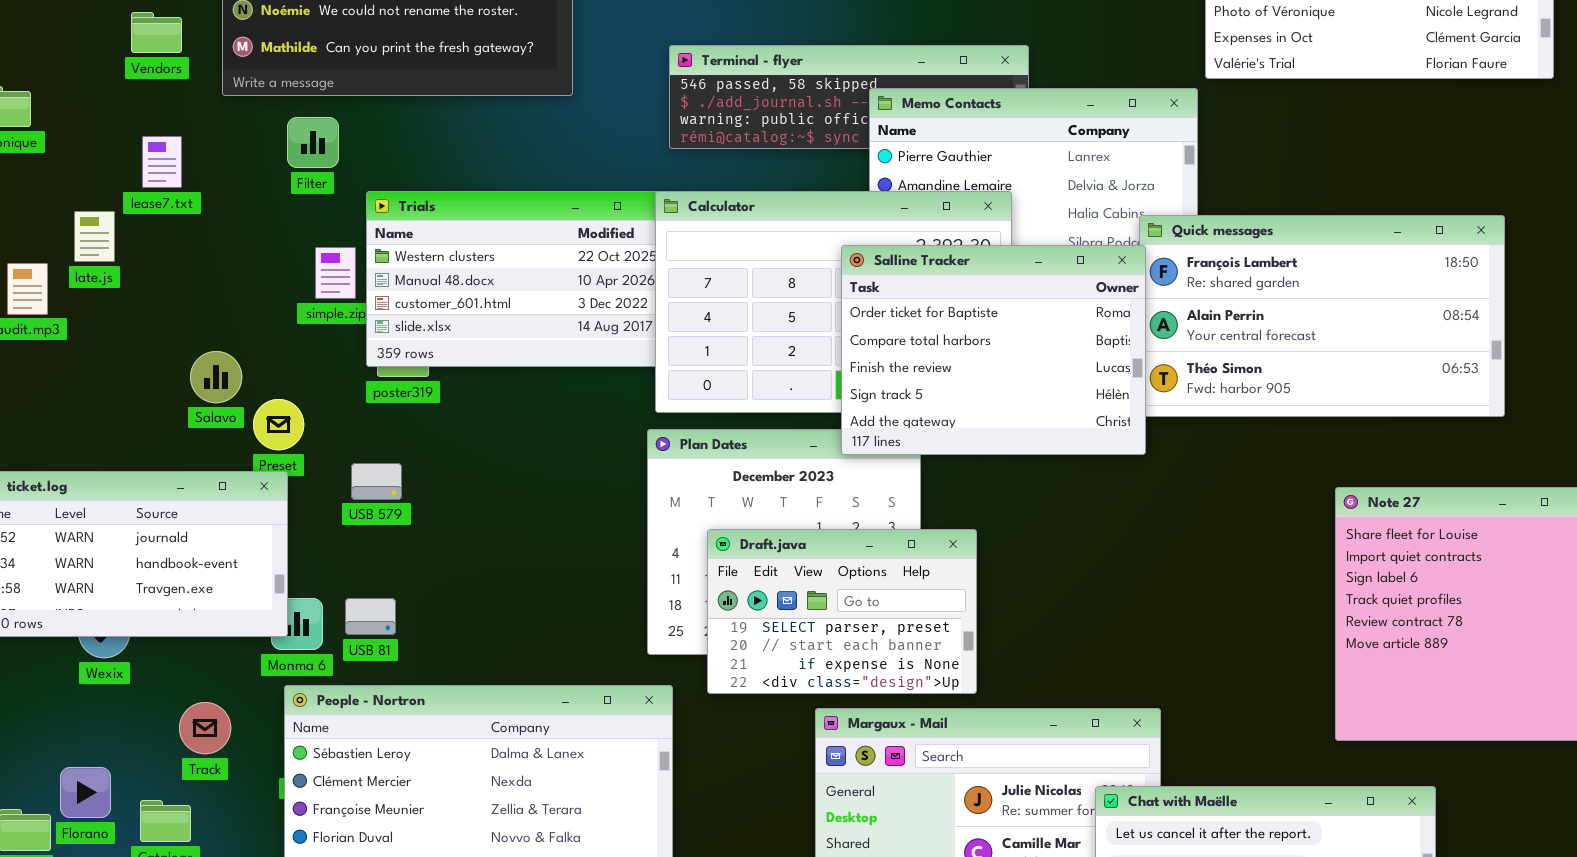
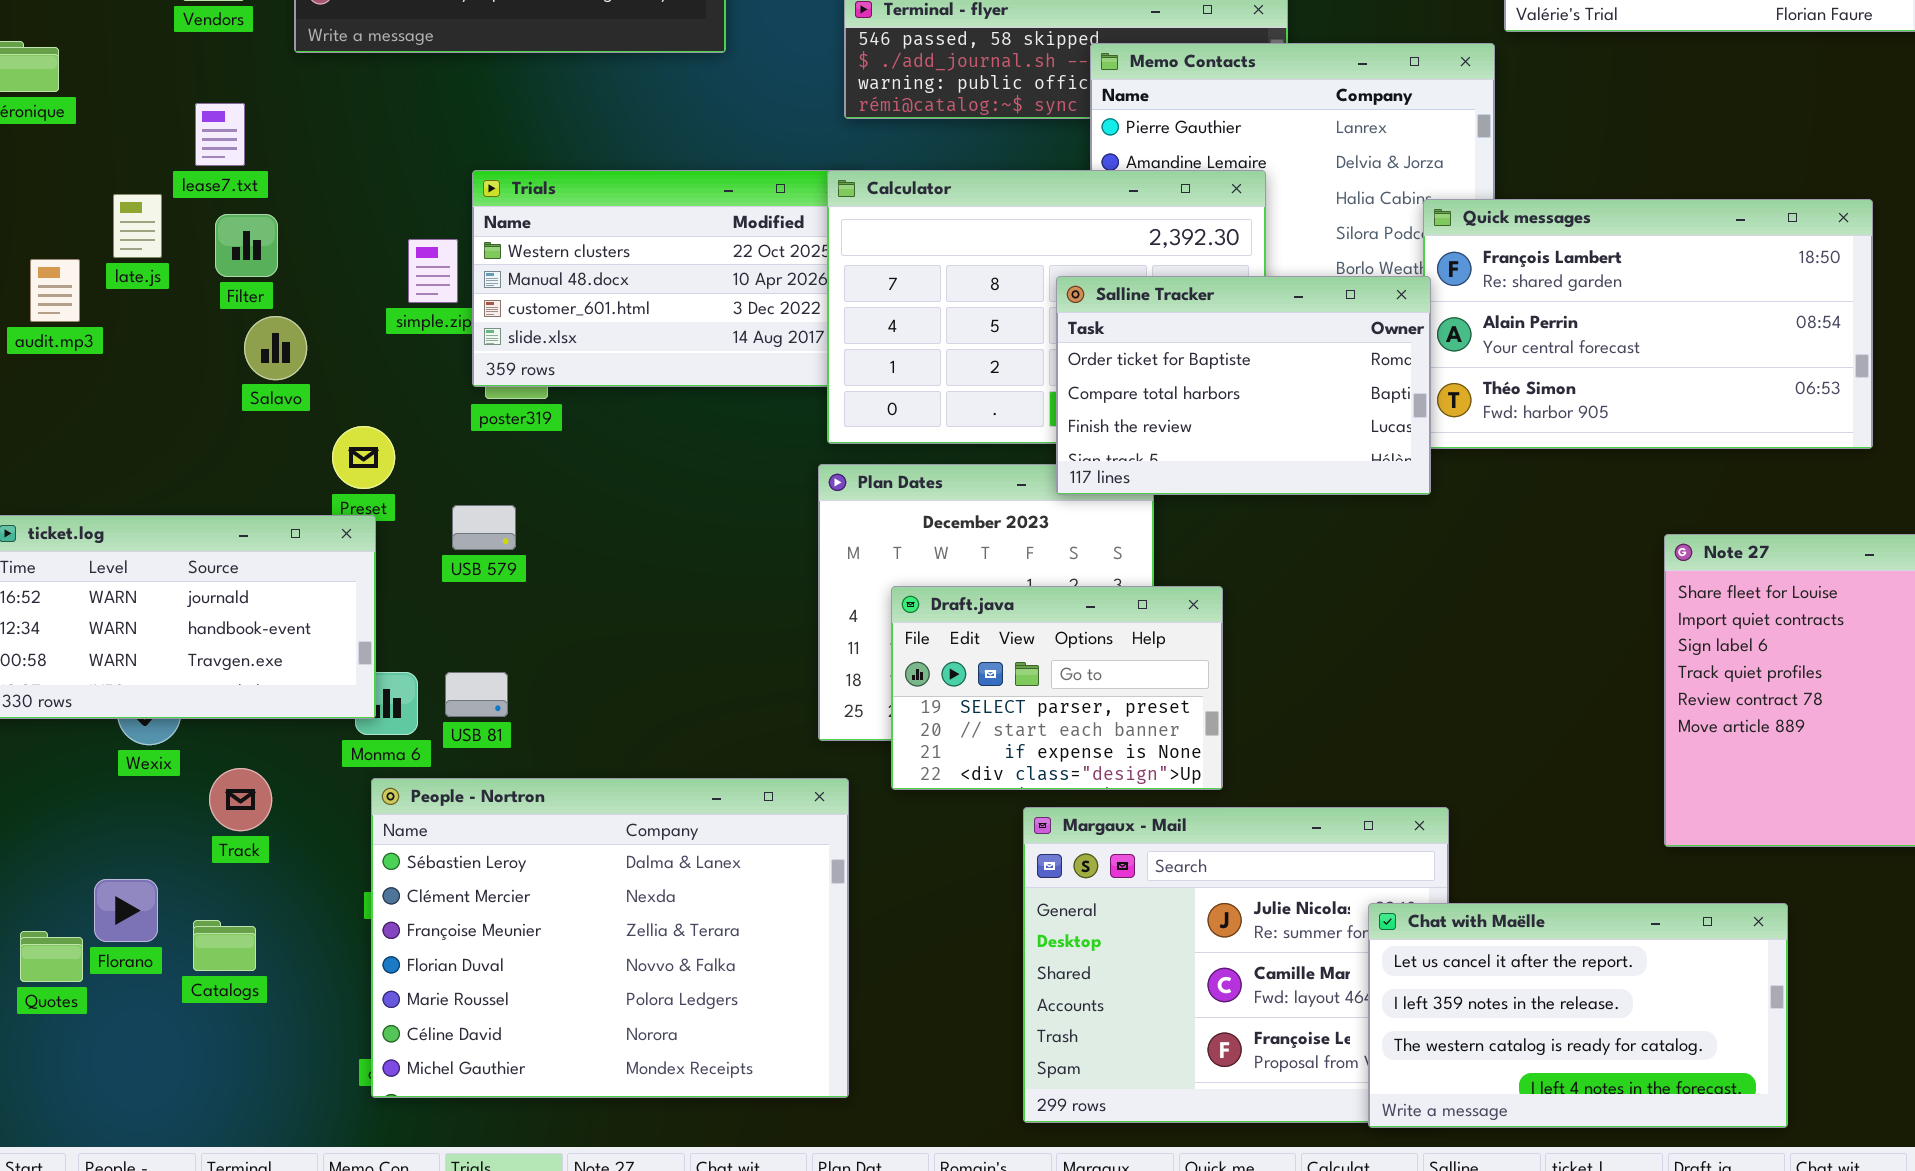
Filter: [287,117,339,168] -> [215,214,278,277], moved
Salline Tracker: [841,245,1146,455] -> [1056,276,1431,495], resized
Salavo: [190,351,242,403] -> [244,316,307,380], moved
Track: [179,702,231,754] -> [209,768,272,831], moved

